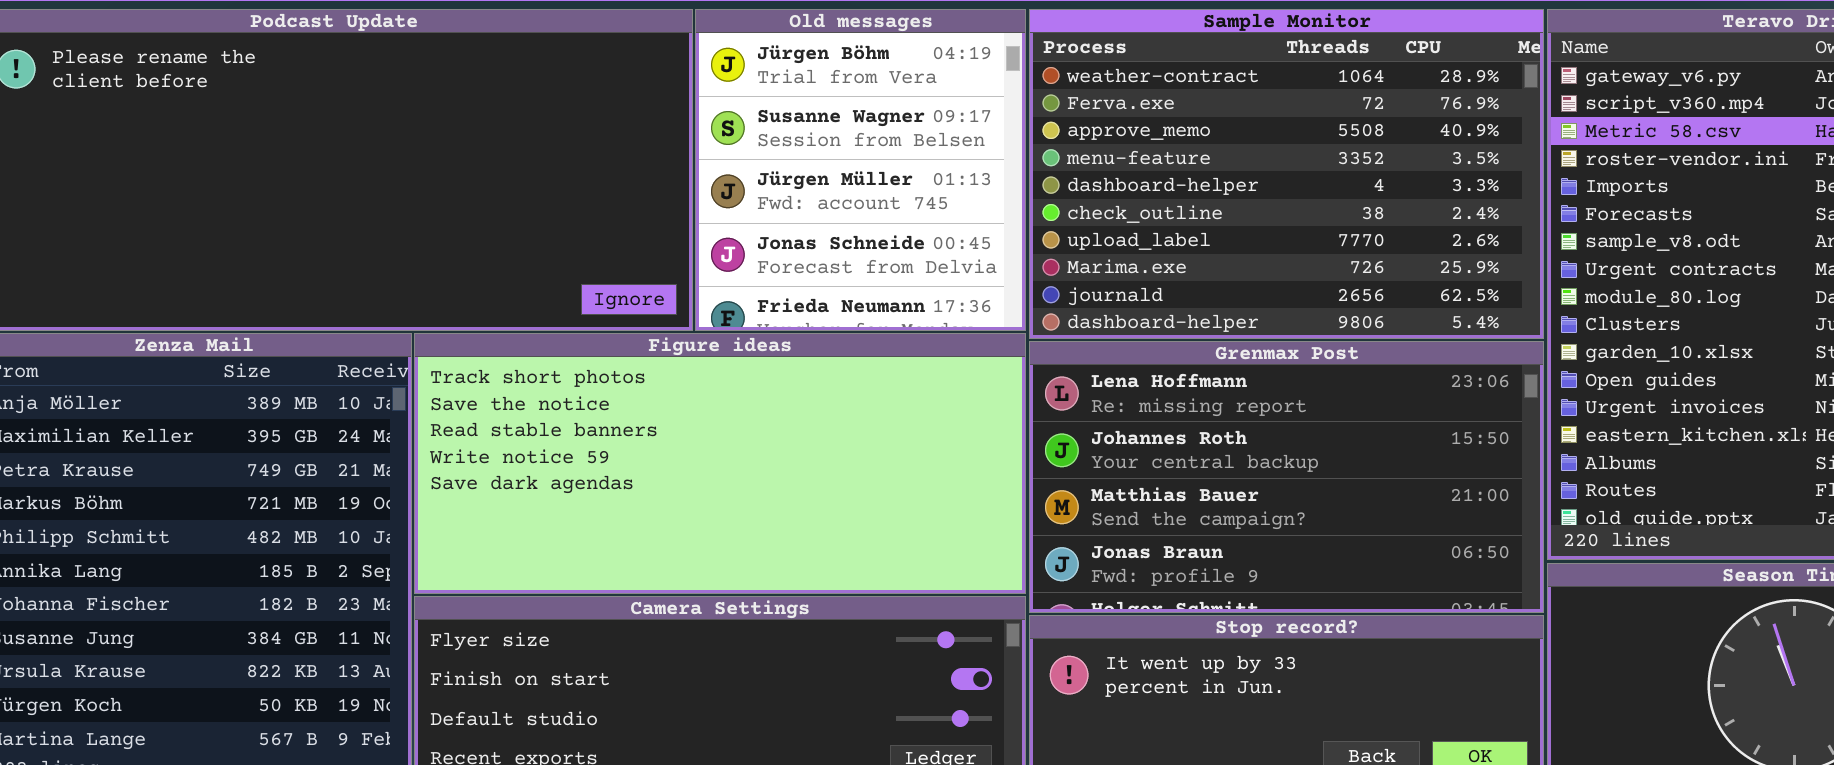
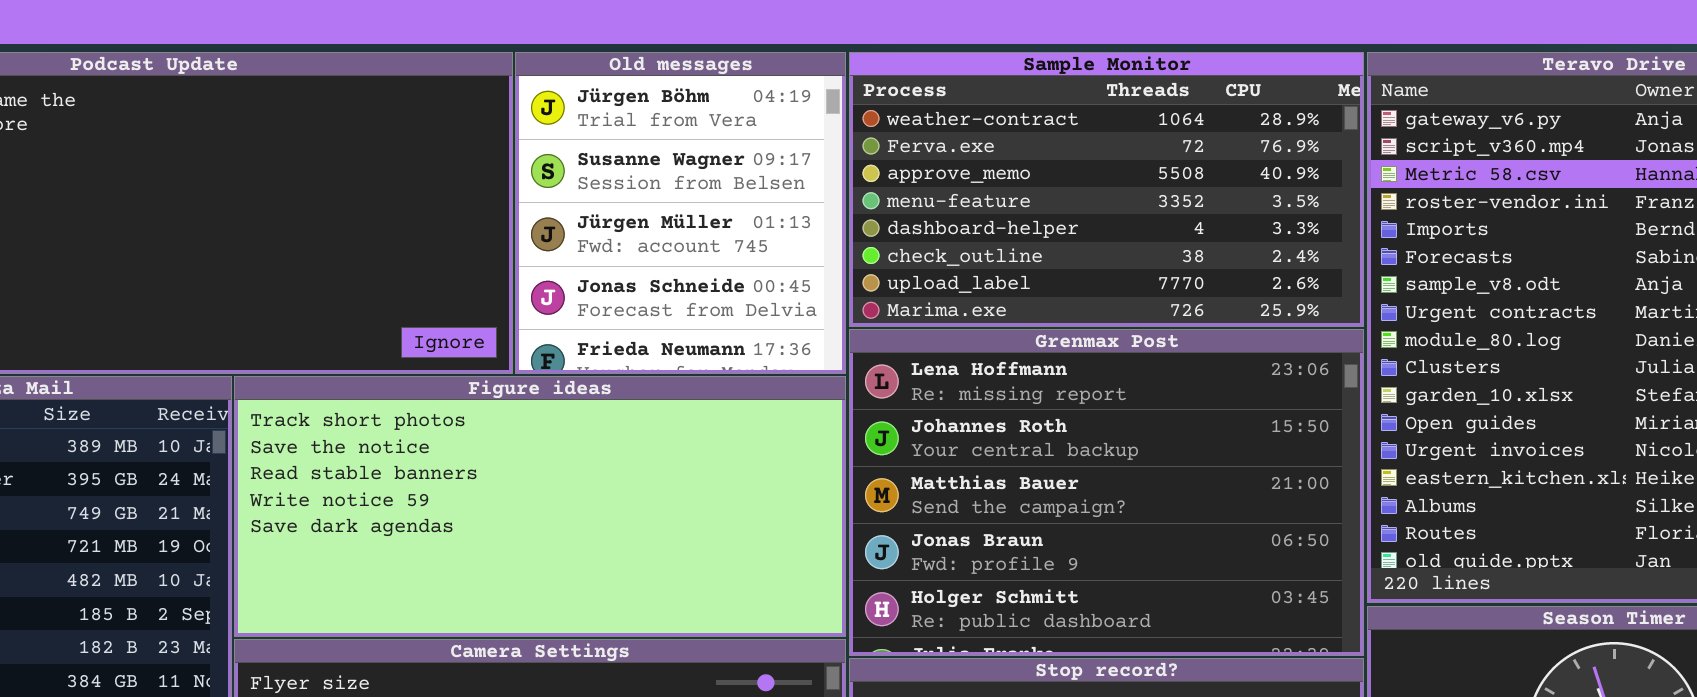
Sample Monitor: [1029,9,1544,339] -> [849,52,1364,327], resized
Grenmax Post: [1029,341,1544,613] -> [849,329,1364,656], resized

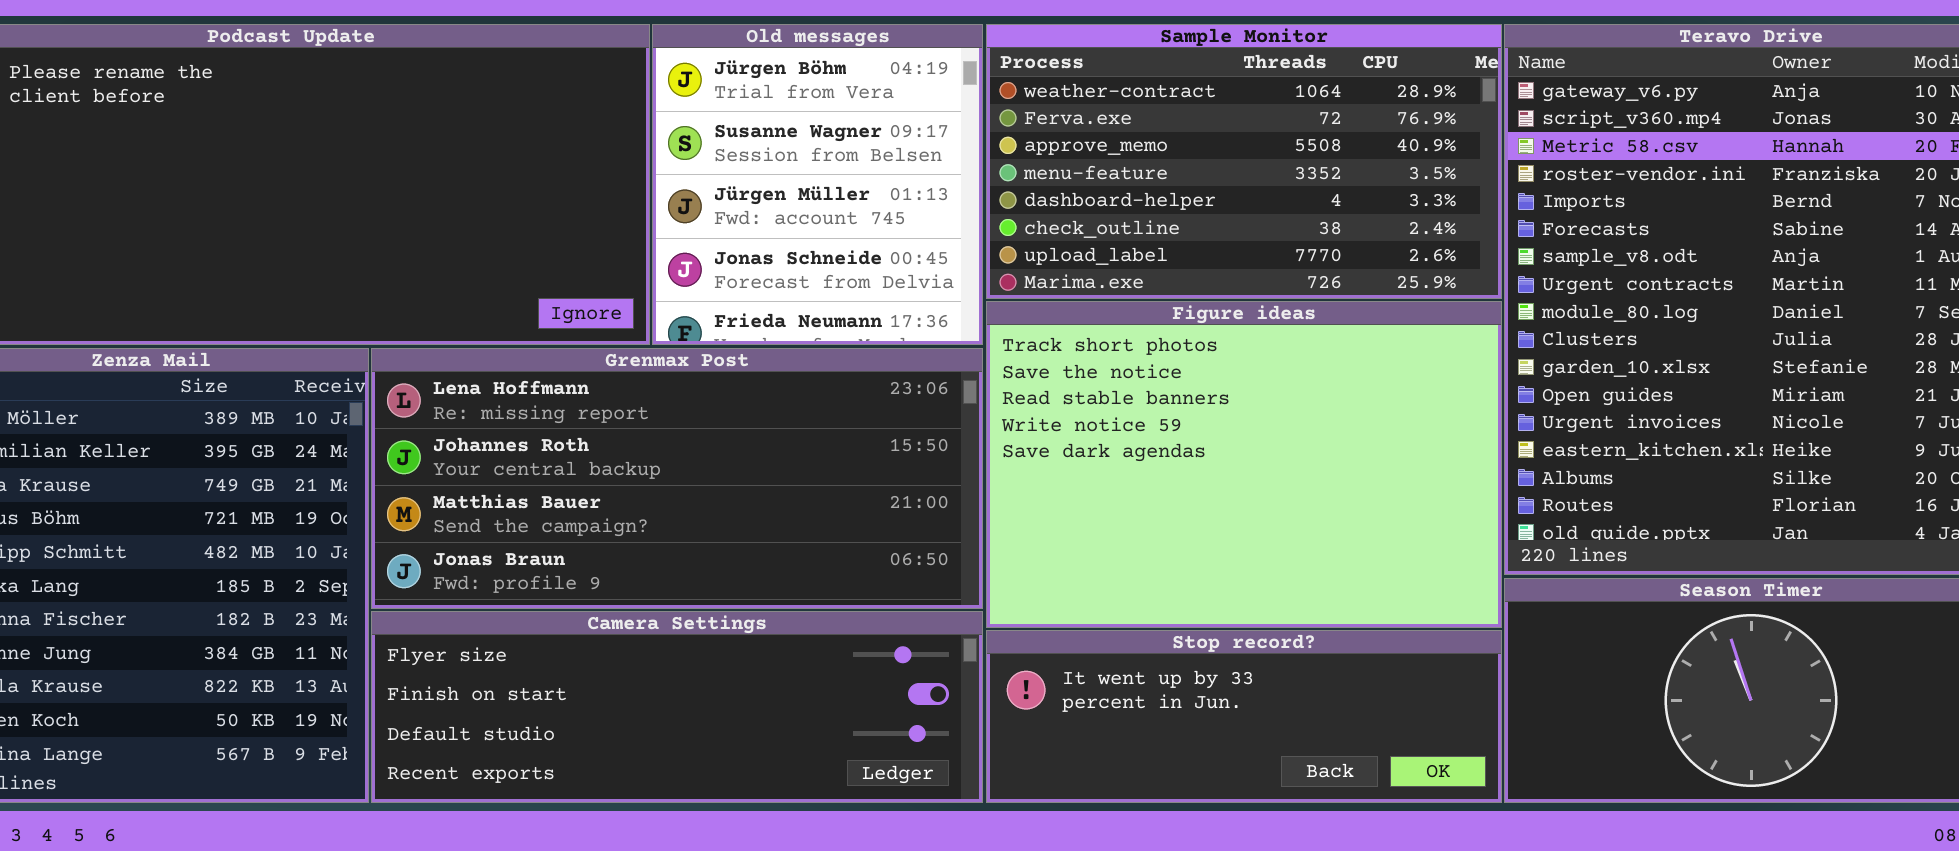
Grenmax Post: [849,329,1364,656] -> [371,348,983,609], moved, resized
Figure ideas: [234,376,846,637] -> [986,301,1502,628], moved, resized

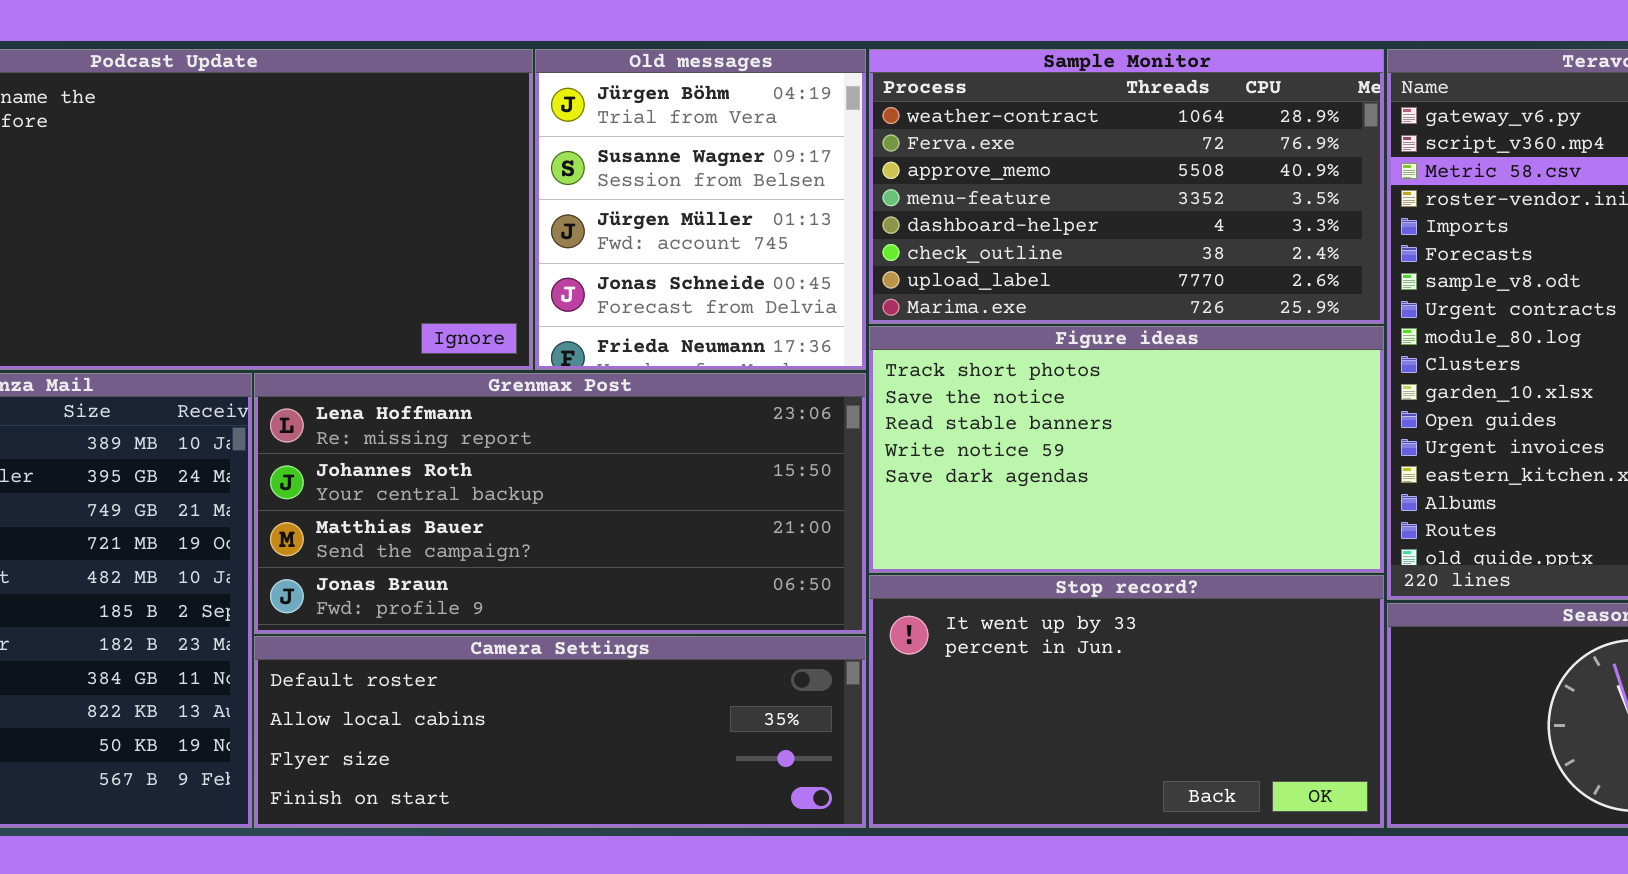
Figure ideas: [986,301,1502,628] -> [869,326,1384,573], resized
Camera Settings: [371,611,983,803] -> [254,636,866,828], scrolled up 2 rows
Stop record?: [986,630,1502,803] -> [869,575,1384,828], resized

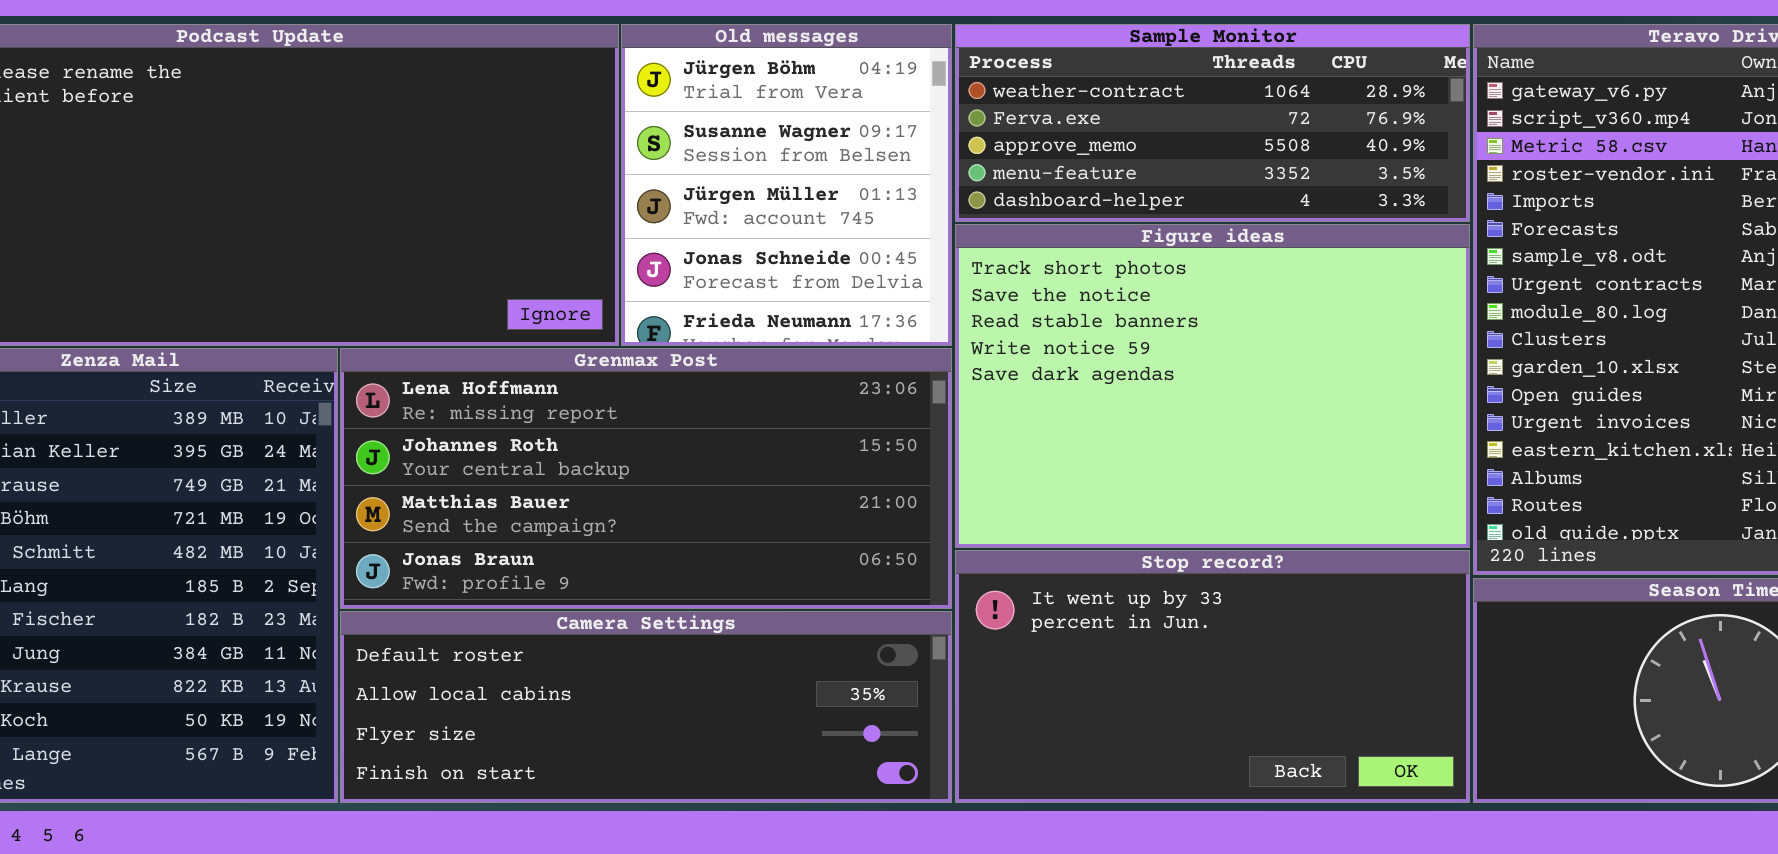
Sample Monitor: [869,49,1384,324] -> [955,24,1470,222], resized
Figure ideas: [869,326,1384,573] -> [955,224,1470,548], resized

